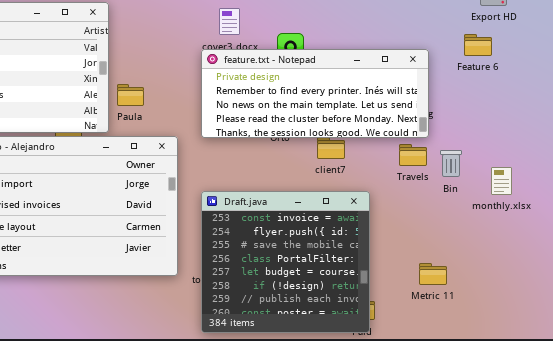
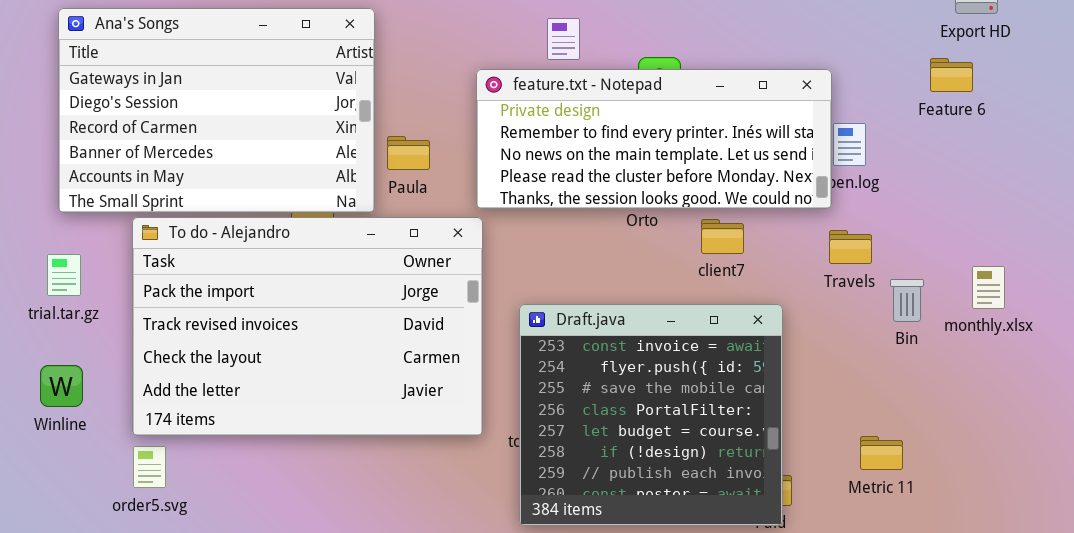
feature.txt - Notepad: [201,49,429,138] -> [476,69,832,209], moved
Bin: [440,150,462,177] -> [890,279,924,322], moved
Metric 11: [419,263,447,285] -> [860,436,903,470], moved

